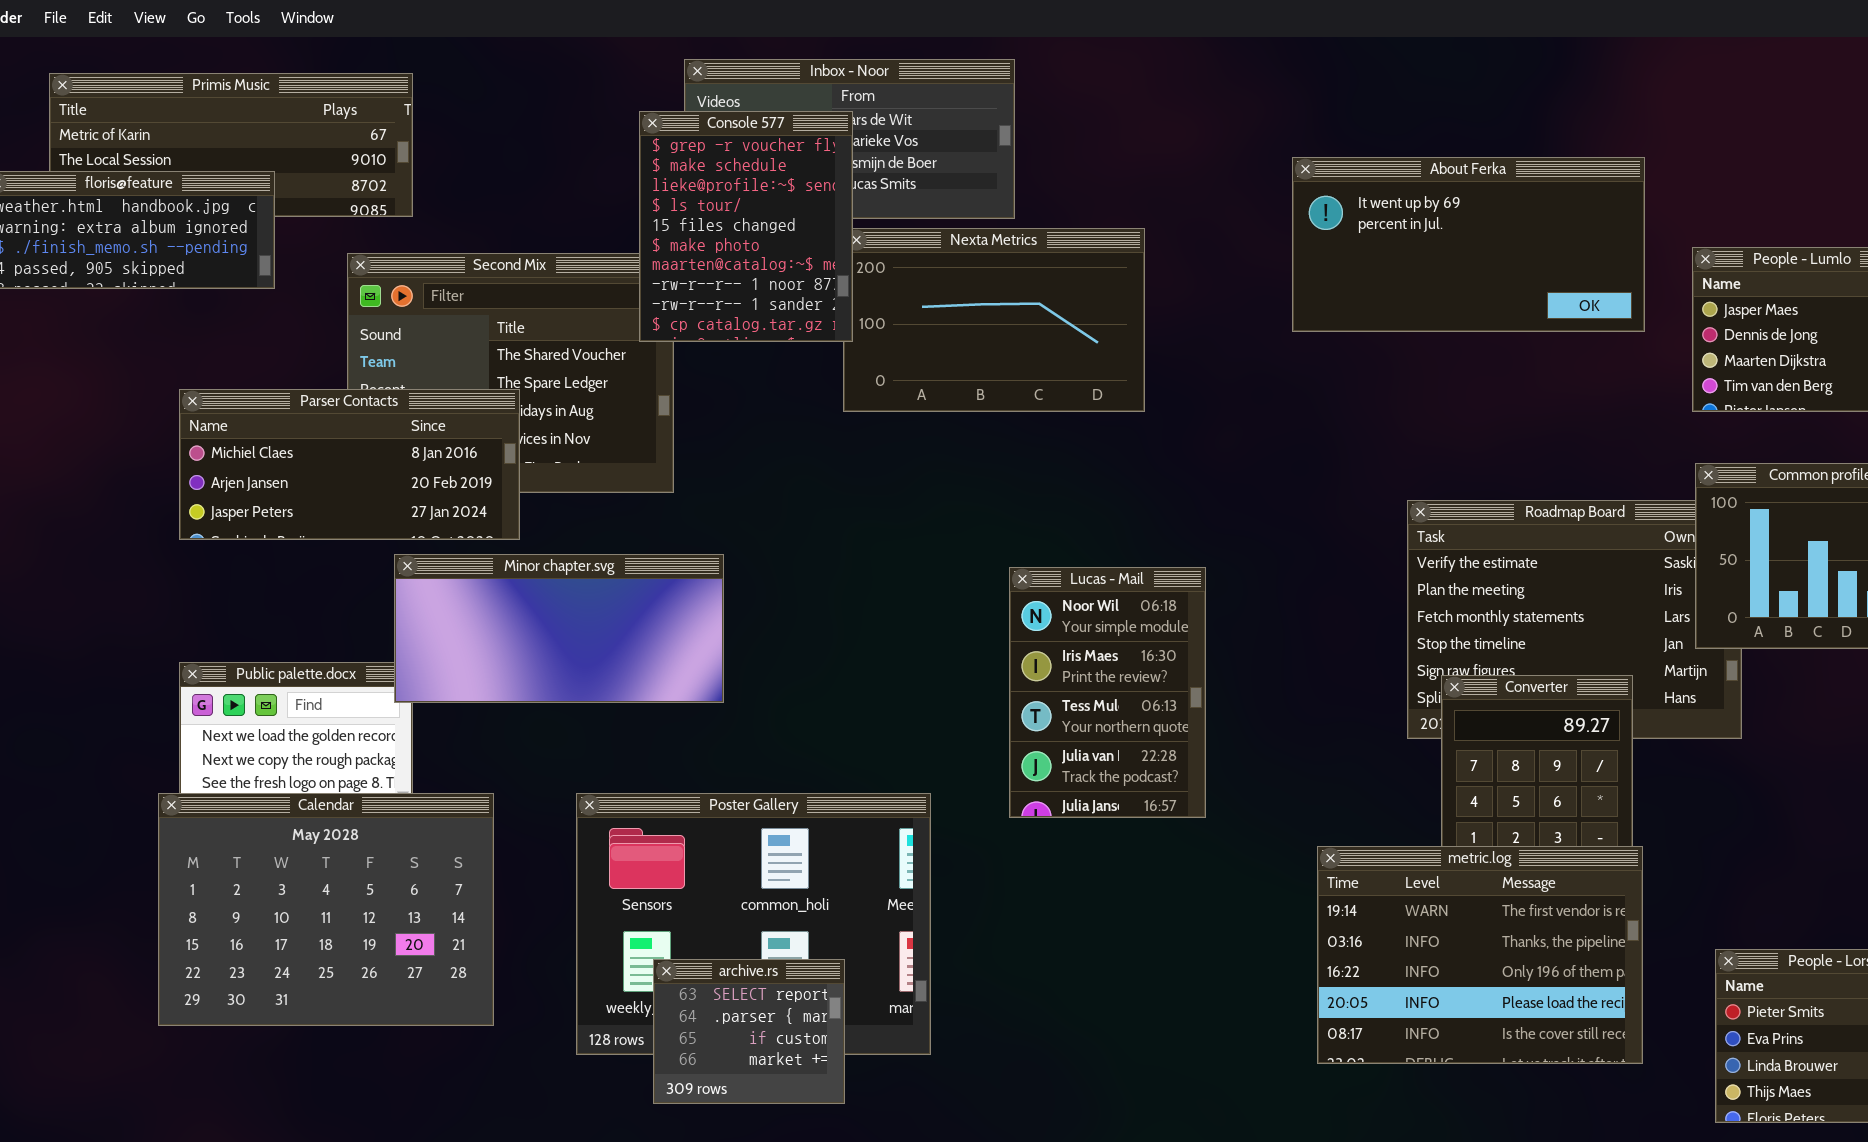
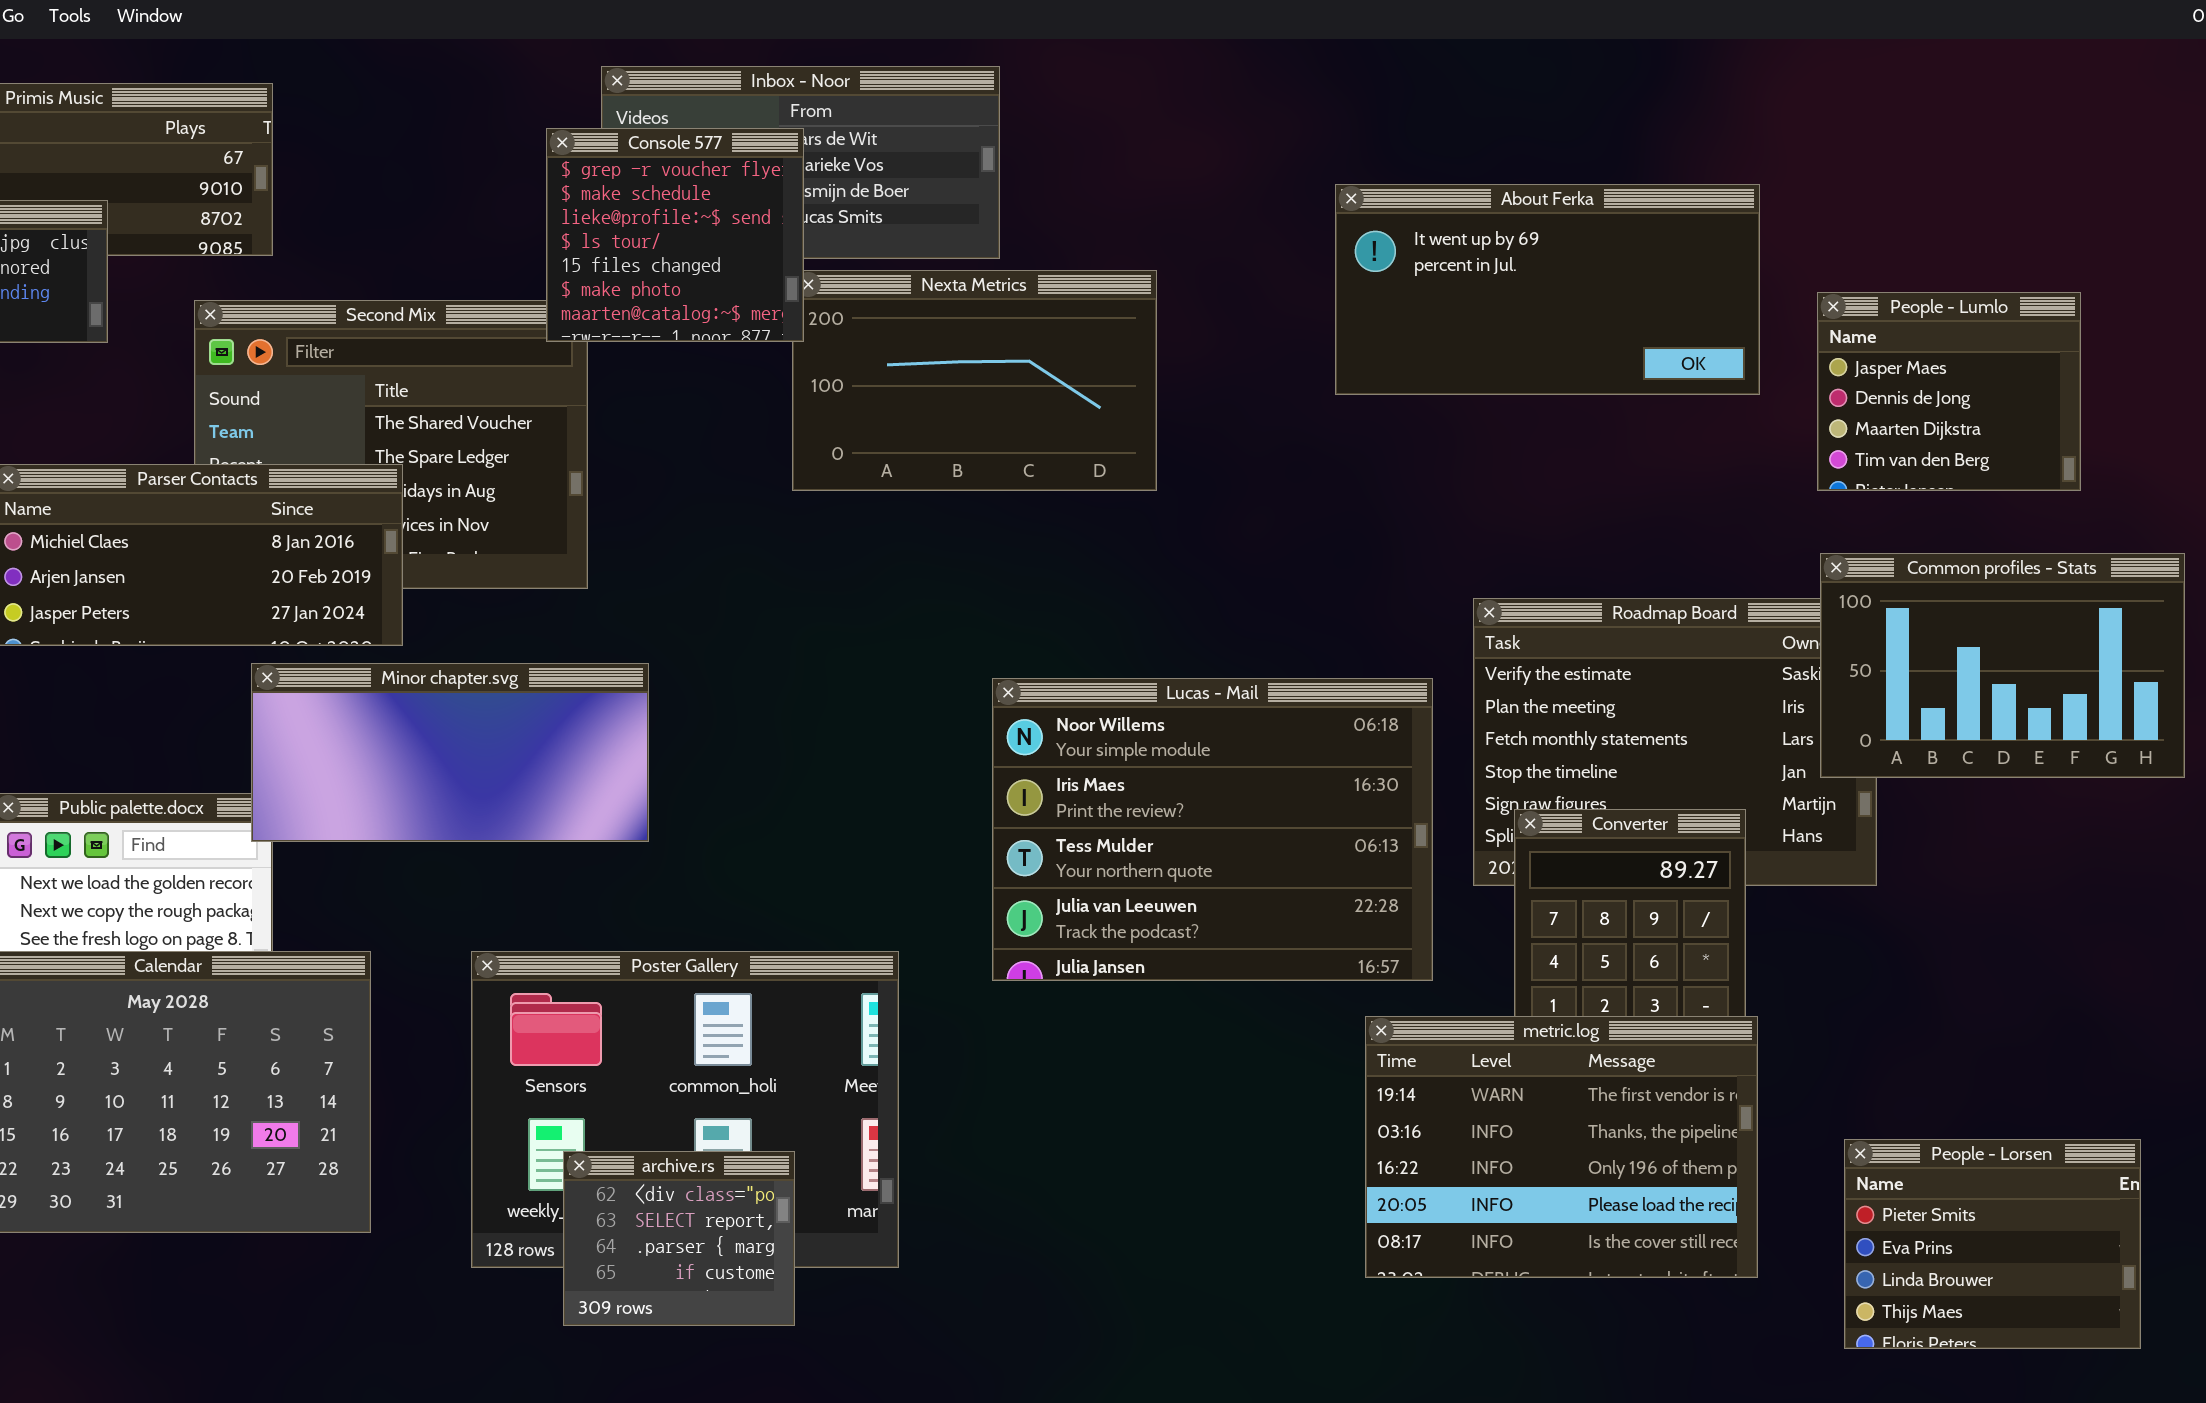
Console 577: [639,111,853,342] -> [546,128,804,342], resized
Lucas - Mail: [1009,567,1206,818] -> [992,678,1433,981], resized
archive.rs: [653,959,845,1104] -> [563,1151,795,1326], scrolled up 1 row

